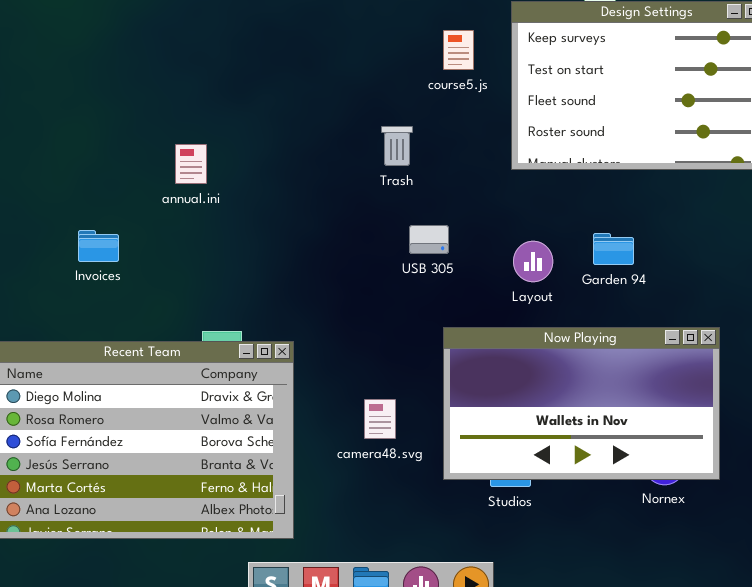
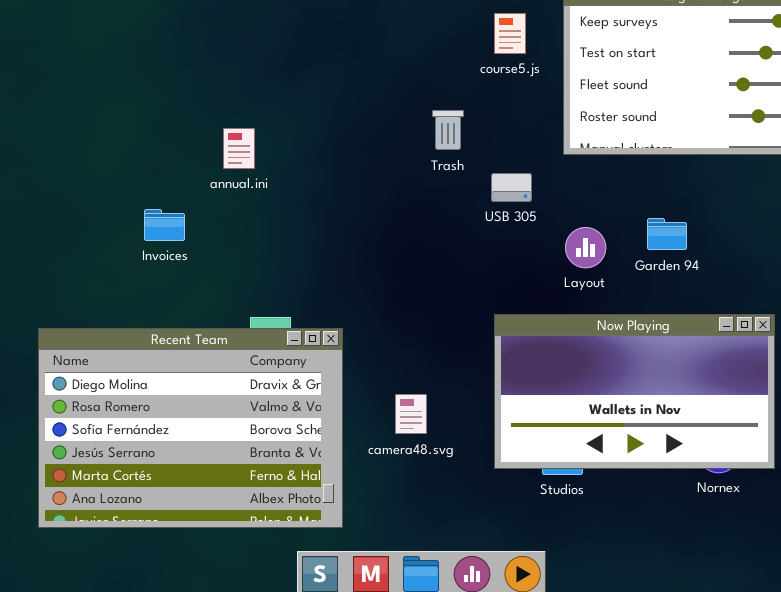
USB 305: [409,225,449,254] -> [491,173,532,202], moved
Invoices: [78,230,119,262] -> [144,209,185,241], moved
camera48.svg: [364,399,396,439] -> [395,394,427,434], moved

